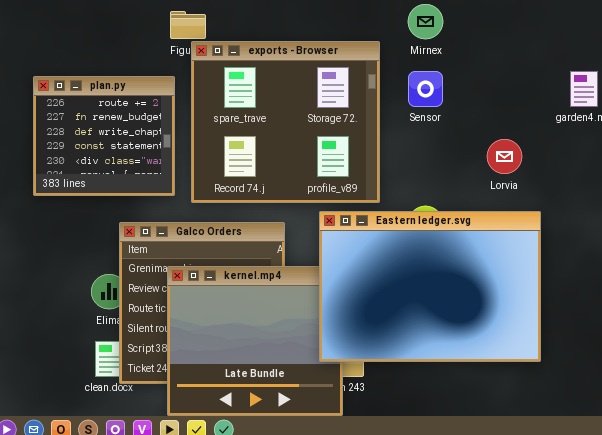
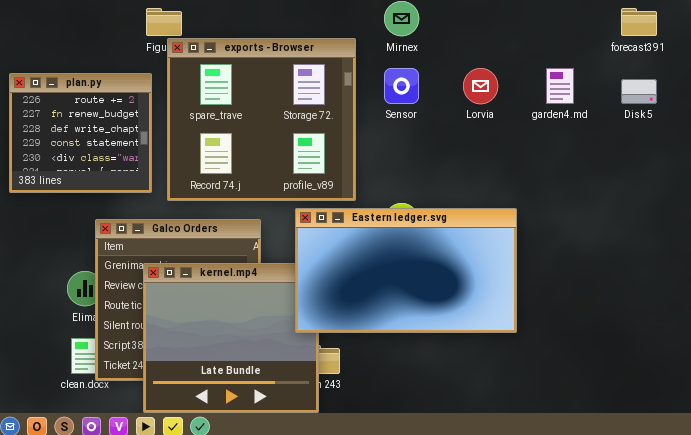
Lorvia: [487,139,522,174] -> [463,68,498,104], moved
Eastern ledger.svg: [319,211,541,362] -> [295,208,517,333], resized

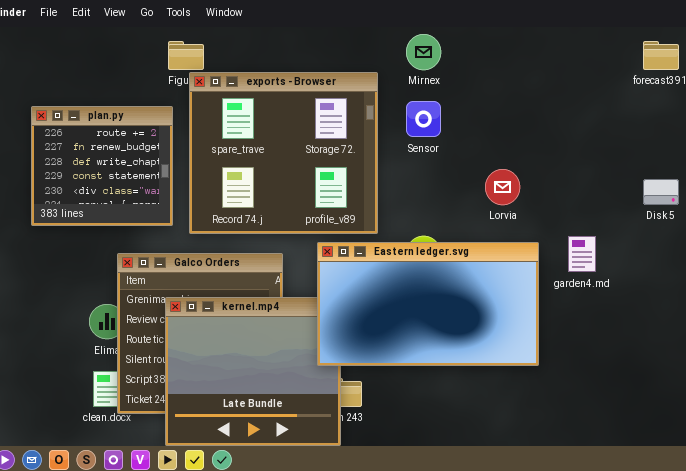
Lorvia: [463,68,498,104] -> [485,169,520,205], moved
garden4.md: [546,68,574,104] -> [568,236,596,272], moved
Disk 5: [621,79,657,104] -> [643,179,679,205], moved

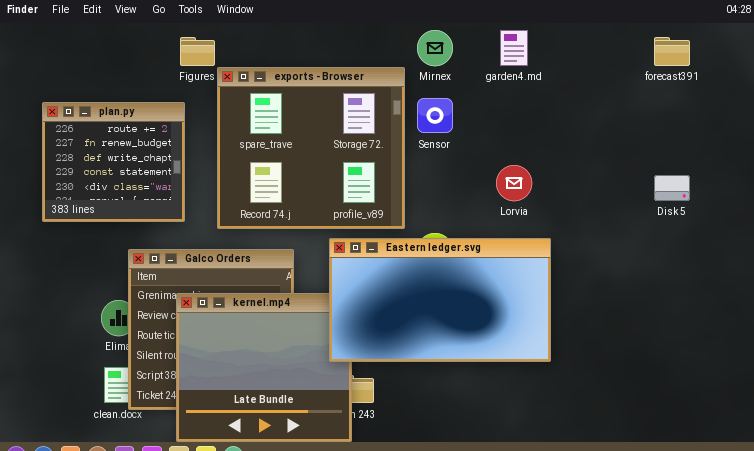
exports - Browser: [189,72,378,234] -> [217,67,405,229], moved
garden4.md: [568,236,596,272] -> [500,30,528,66], moved

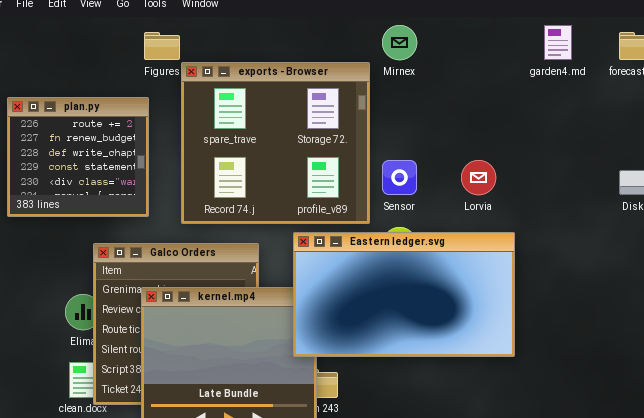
garden4.md: [500,30,528,66] -> [544,25,572,60], moved
Sensor: [417,98,453,133] -> [382,160,417,195], moved

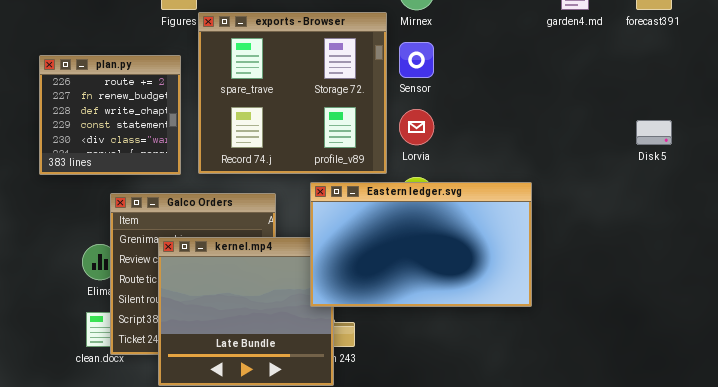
plan.py: [7,97,149,217] -> [39,55,181,175], moved
Sensor: [382,160,417,195] -> [399,42,434,78], moved
Lorvia: [461,160,496,195] -> [399,109,434,145], moved

